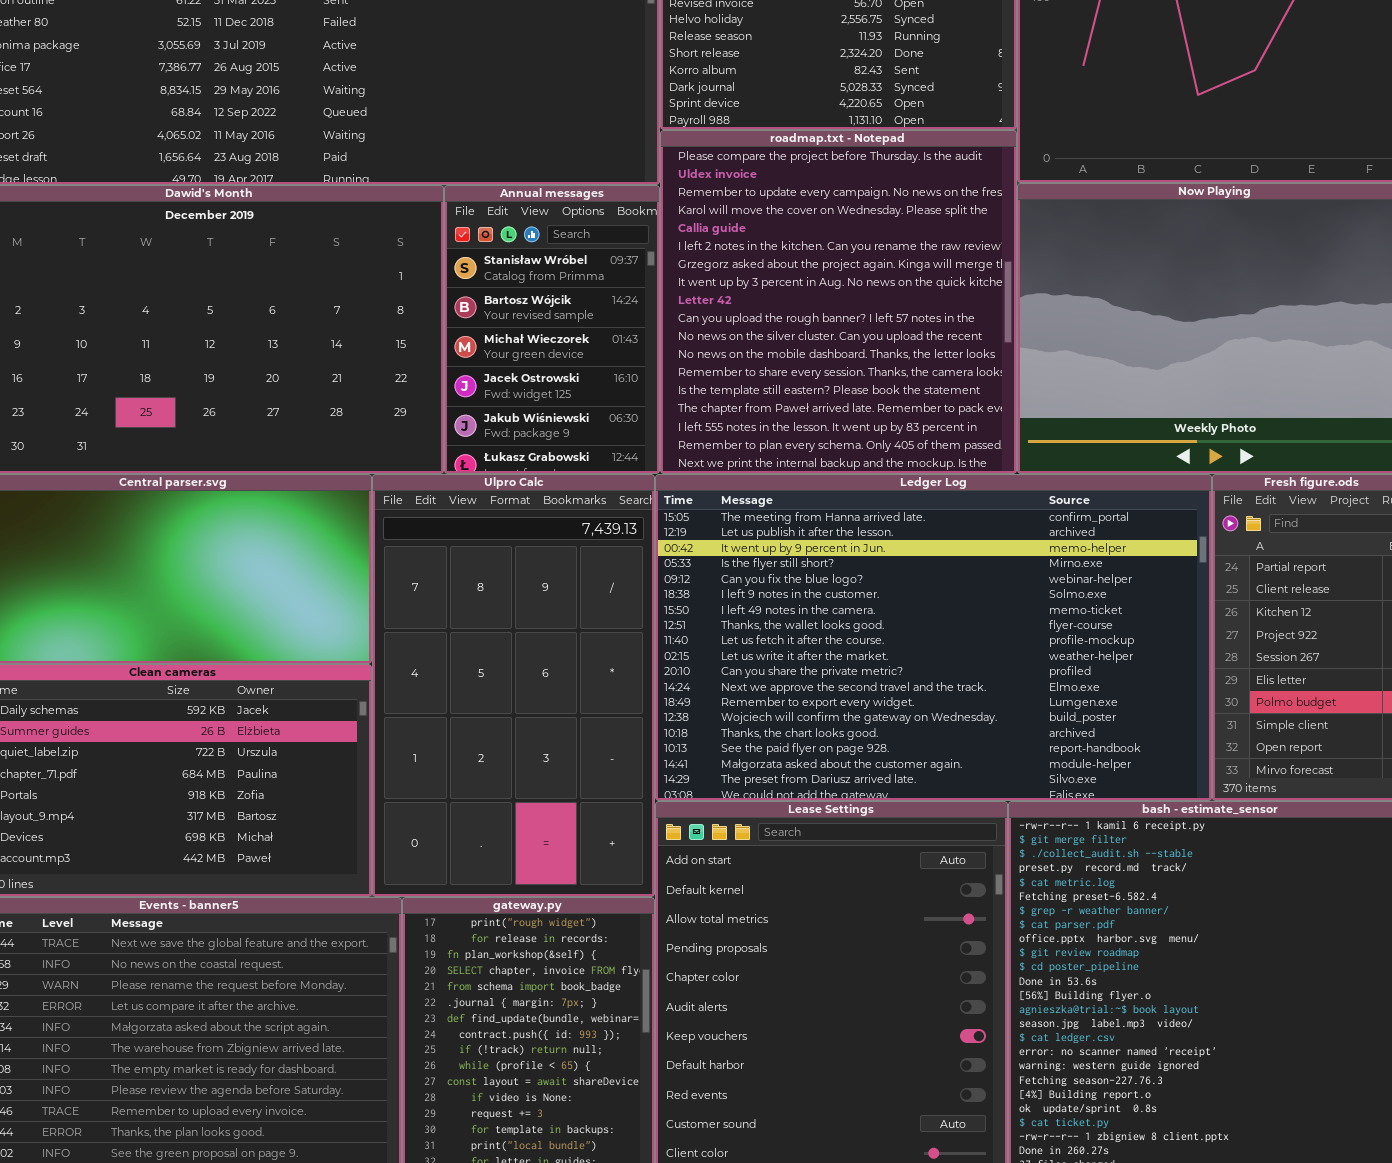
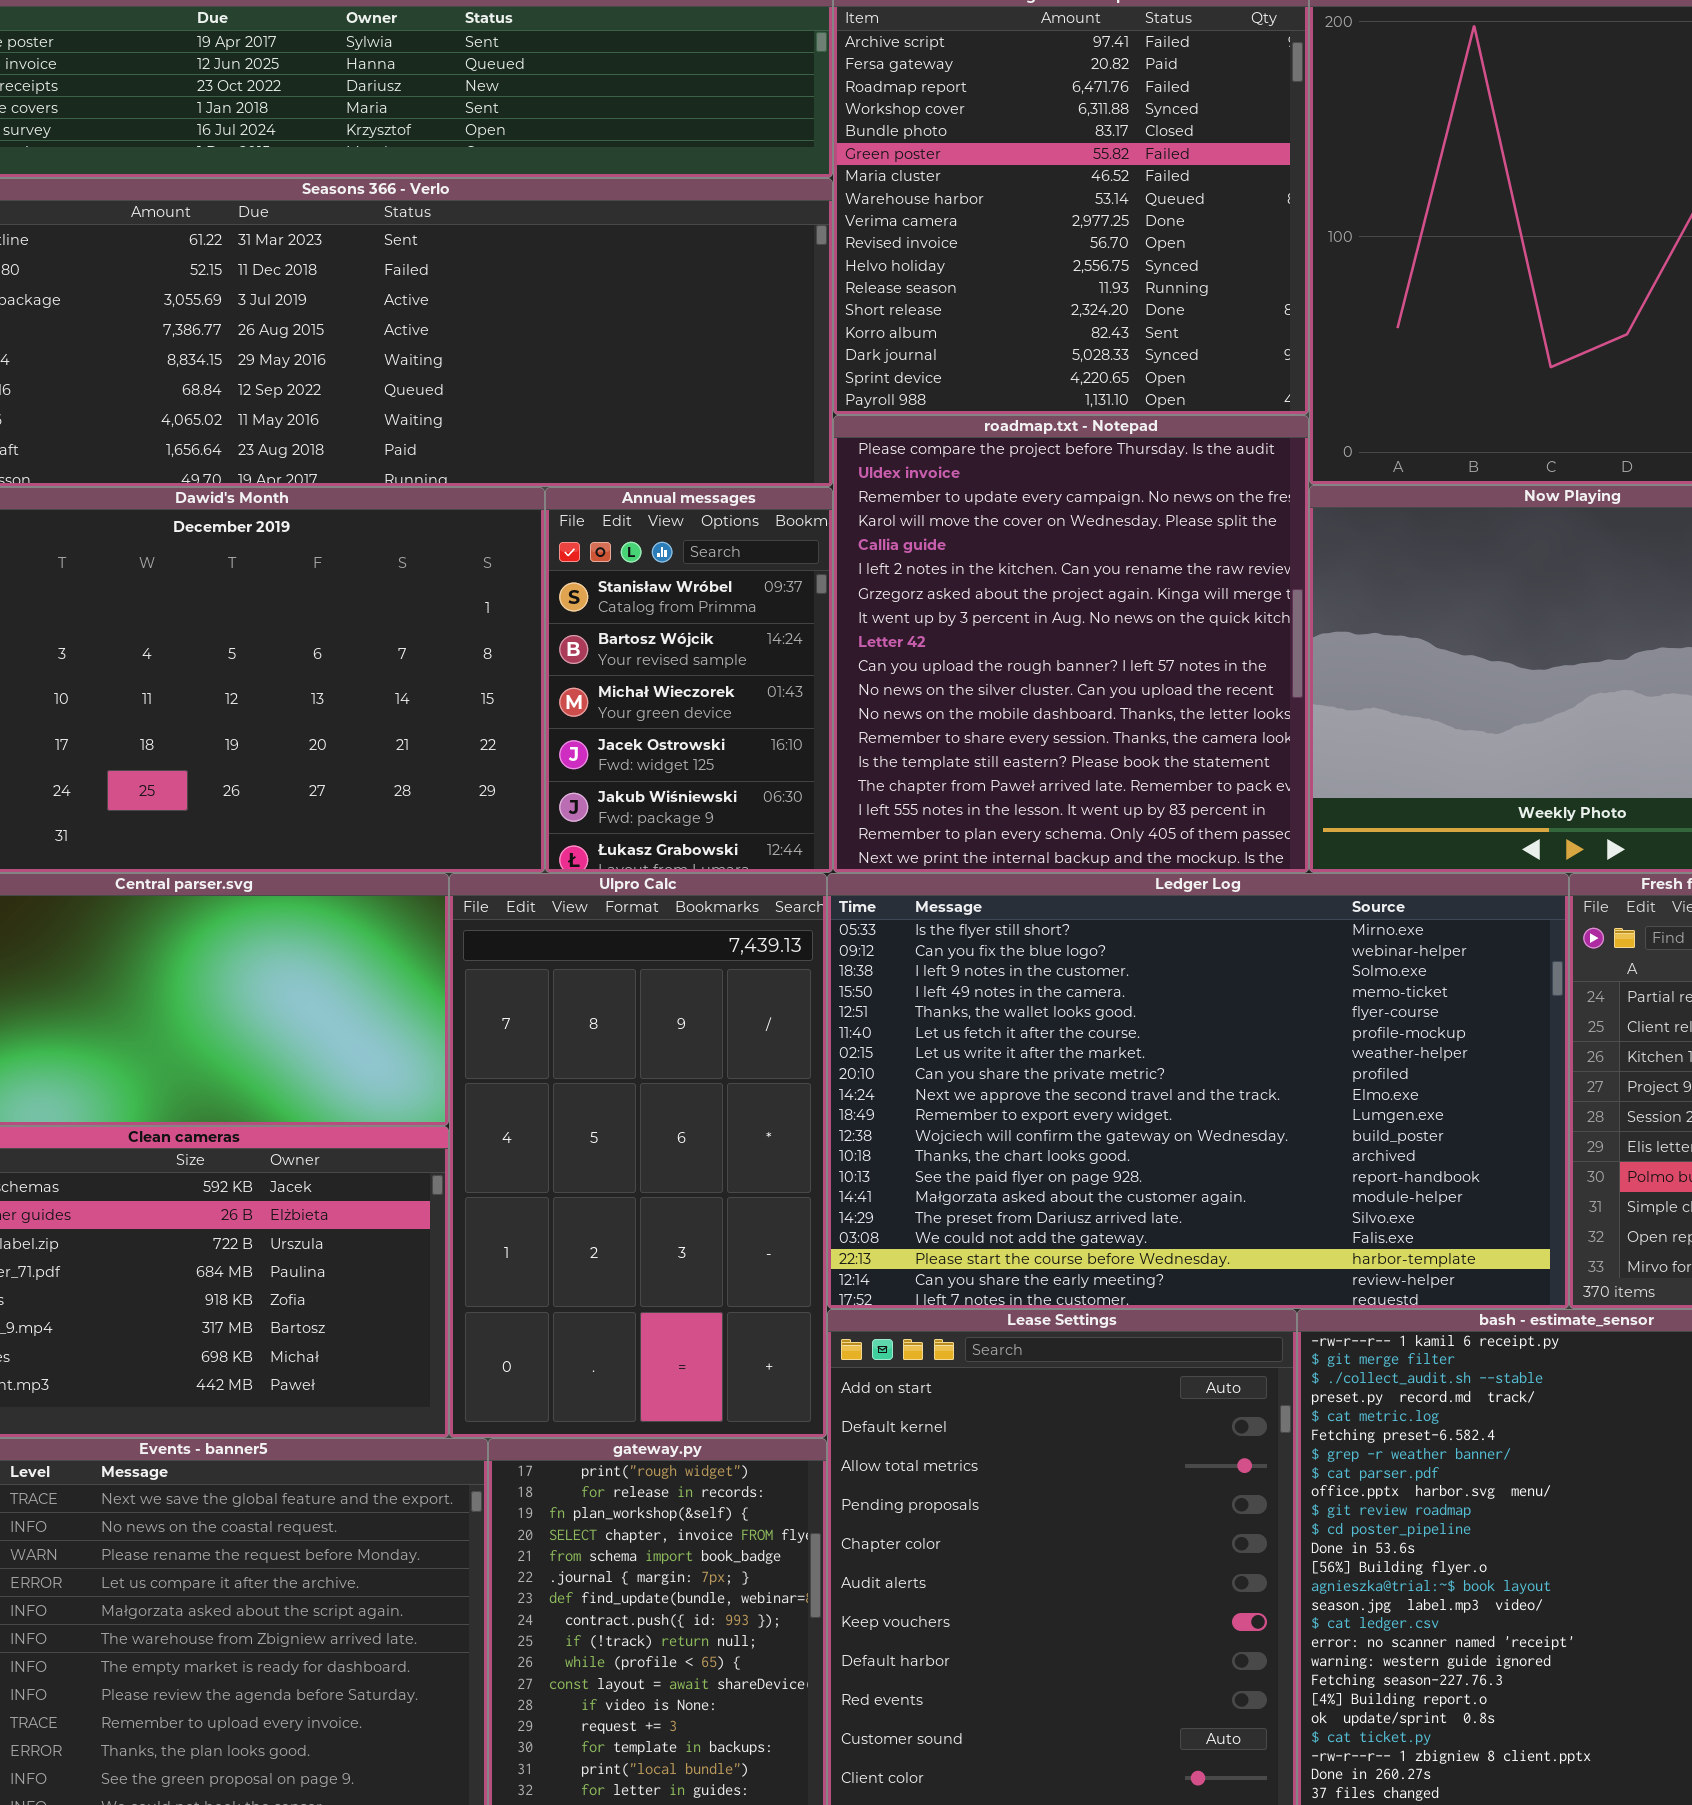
Ledger Log: [655,474,1212,801] -> [827,873,1569,1309], scrolled down 3 rows

